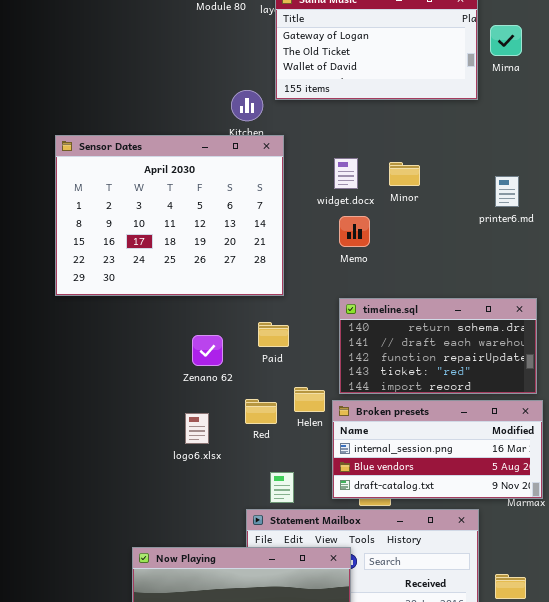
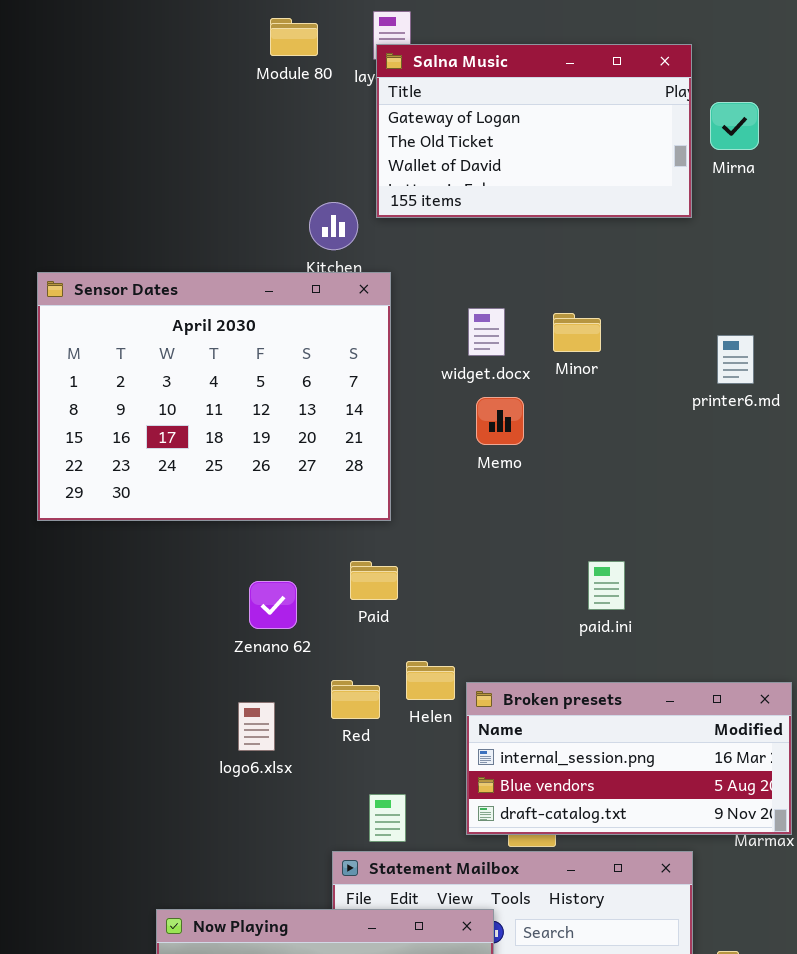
timeline.sql: [339,298,537,394] -> none, closed

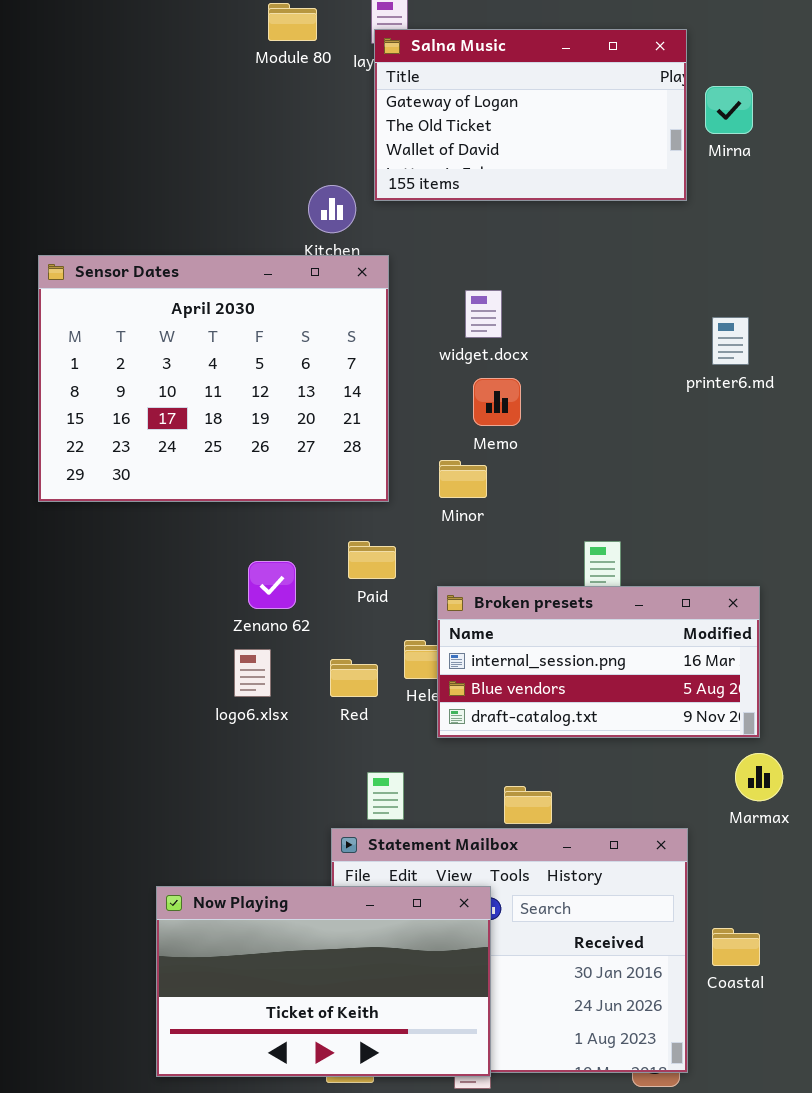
Minor: [553,313,601,352] -> [439,460,487,498], moved
Broken presets: [466,682,792,835] -> [437,586,760,738], moved
logo6.xlsx: [238,702,275,751] -> [234,649,271,697], moved

